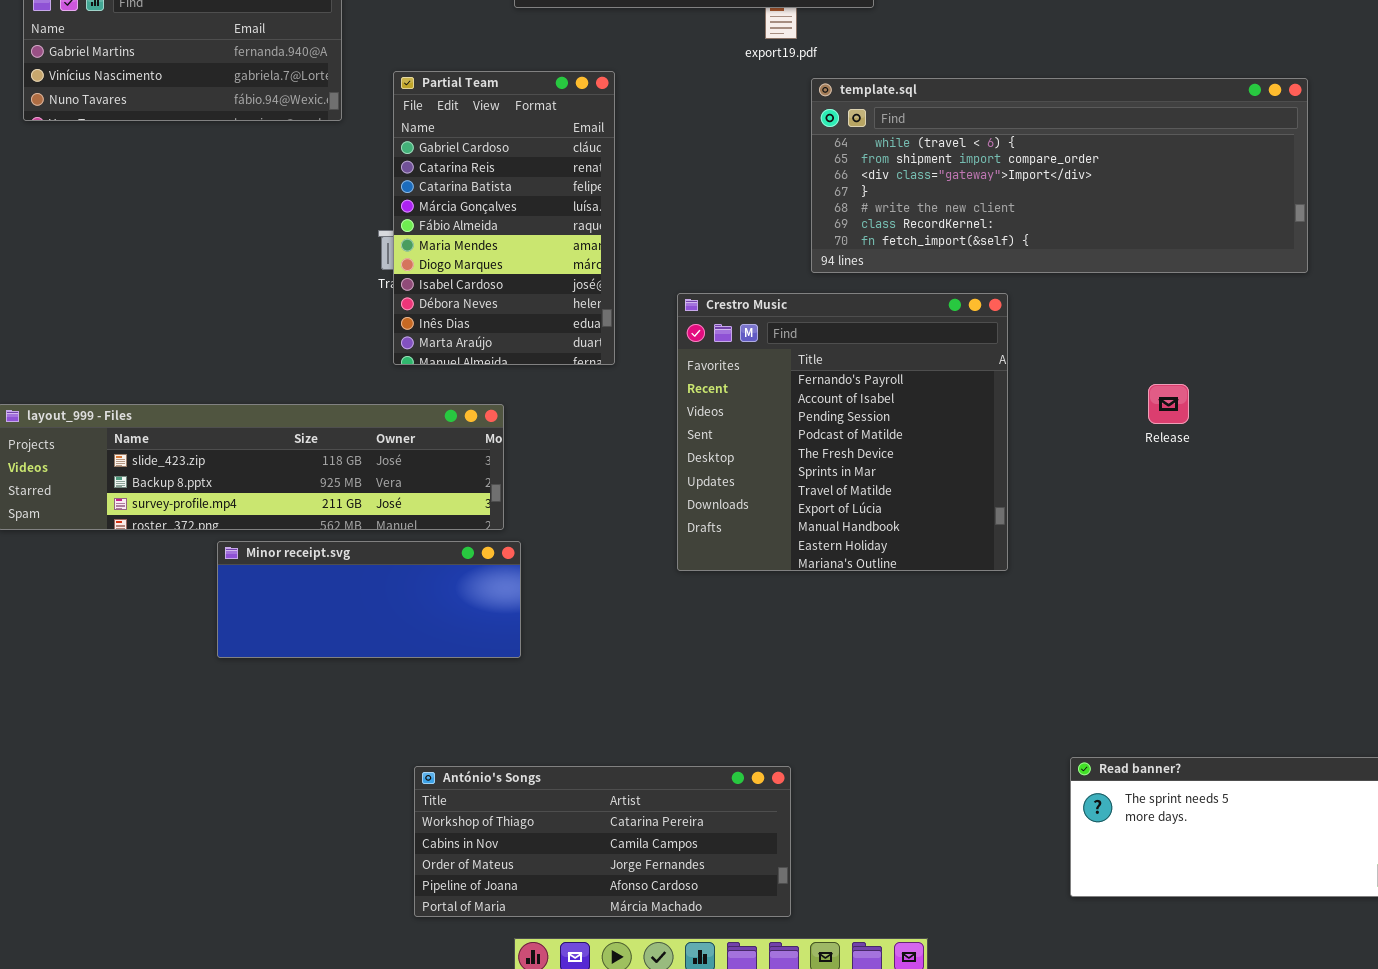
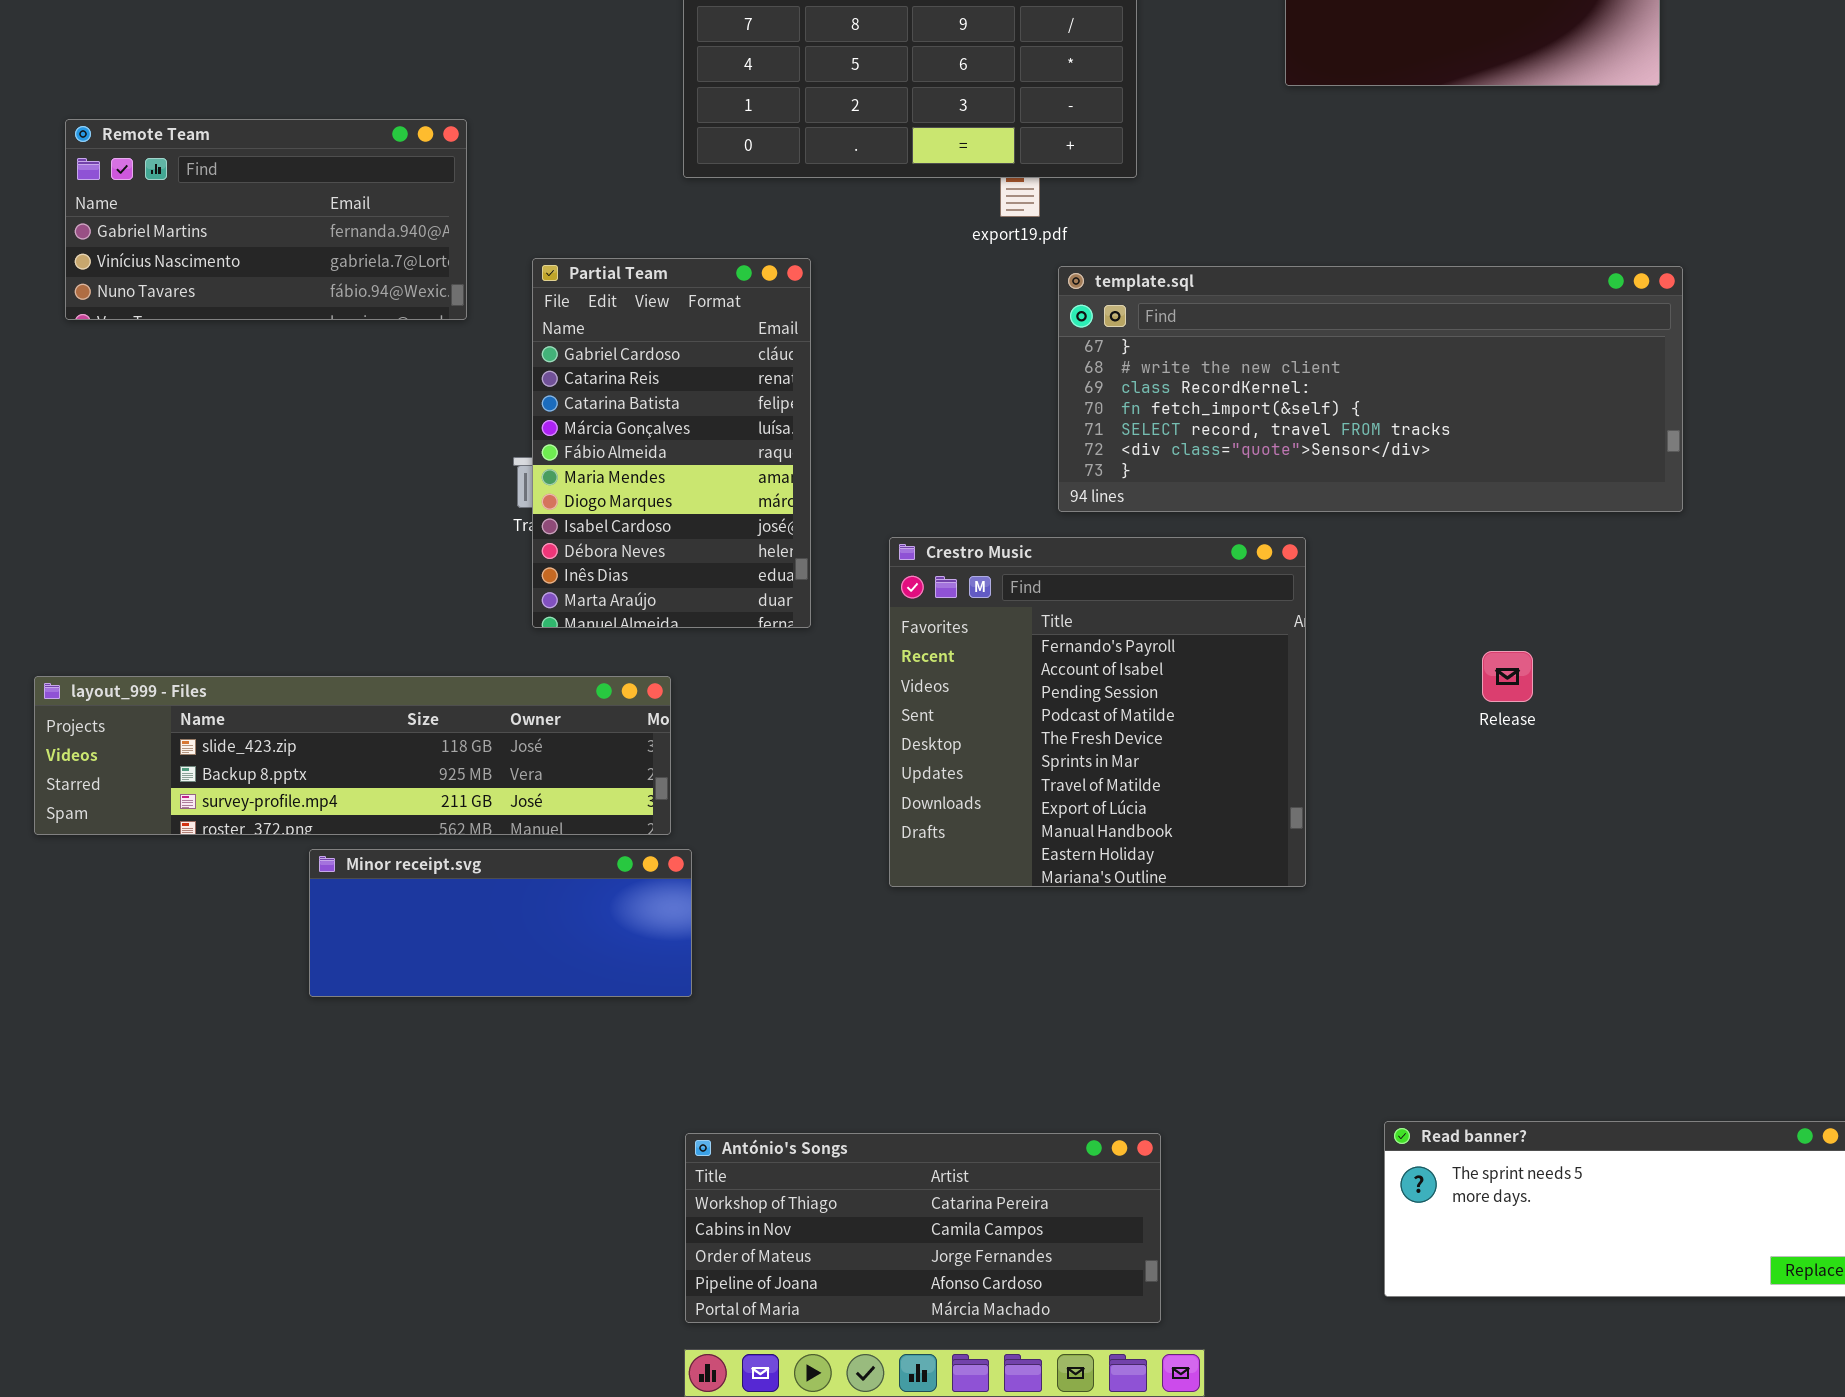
template.sql: [811,78,1308,273] -> [1058,266,1683,512], scrolled down 3 rows
António's Songs: [414,766,791,917] -> [685,1133,1161,1323], moved

